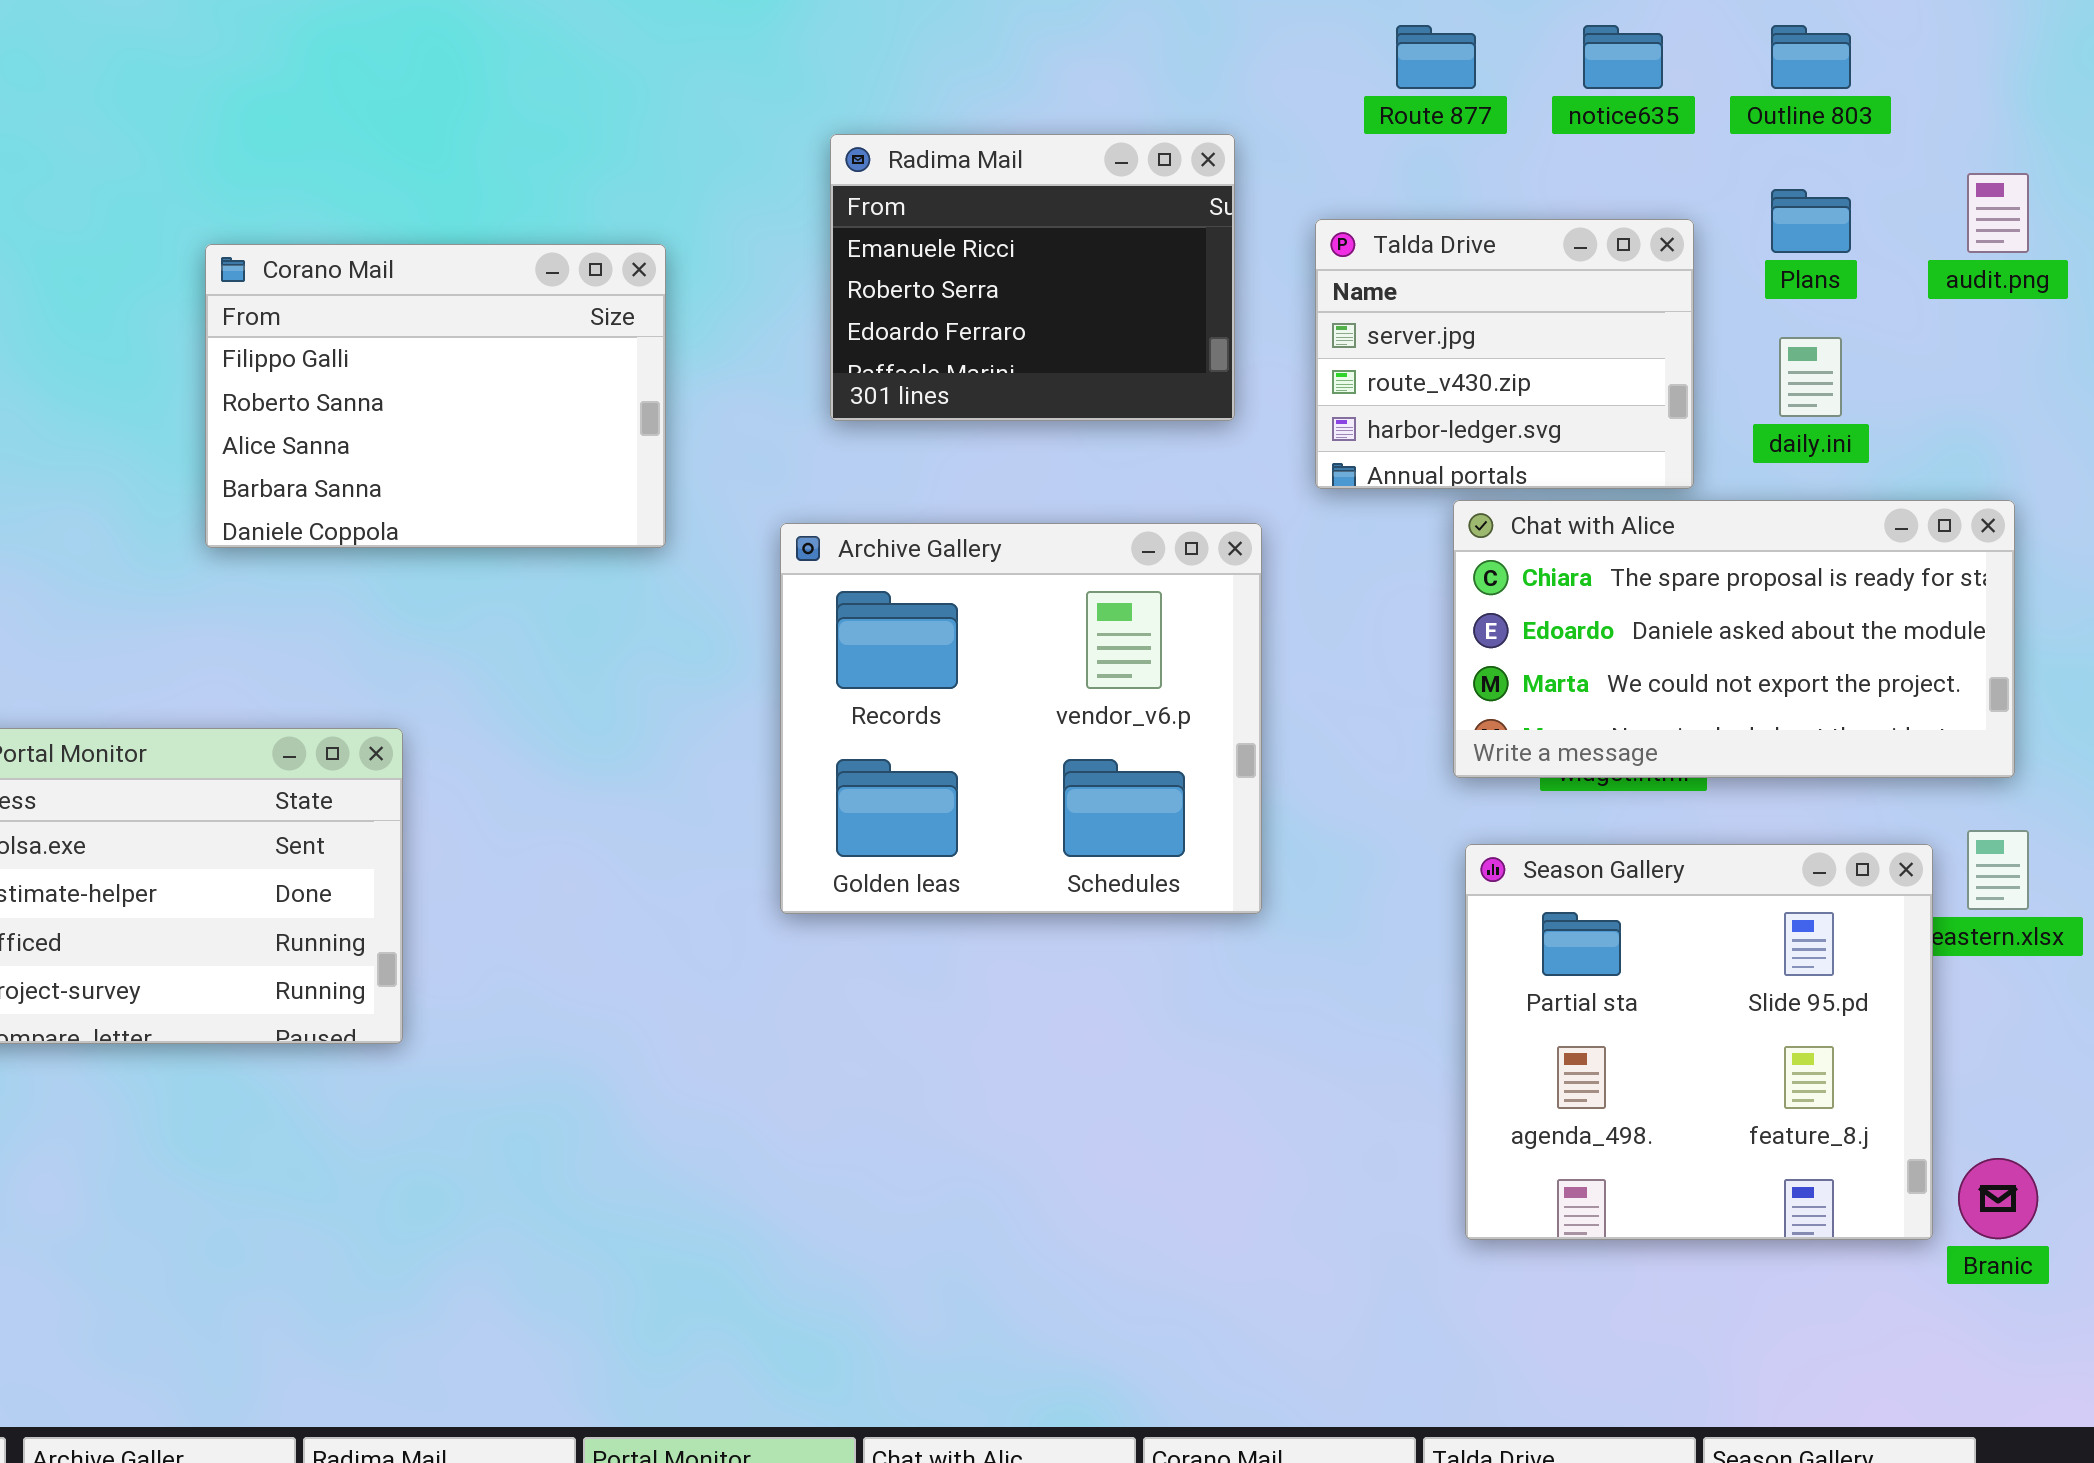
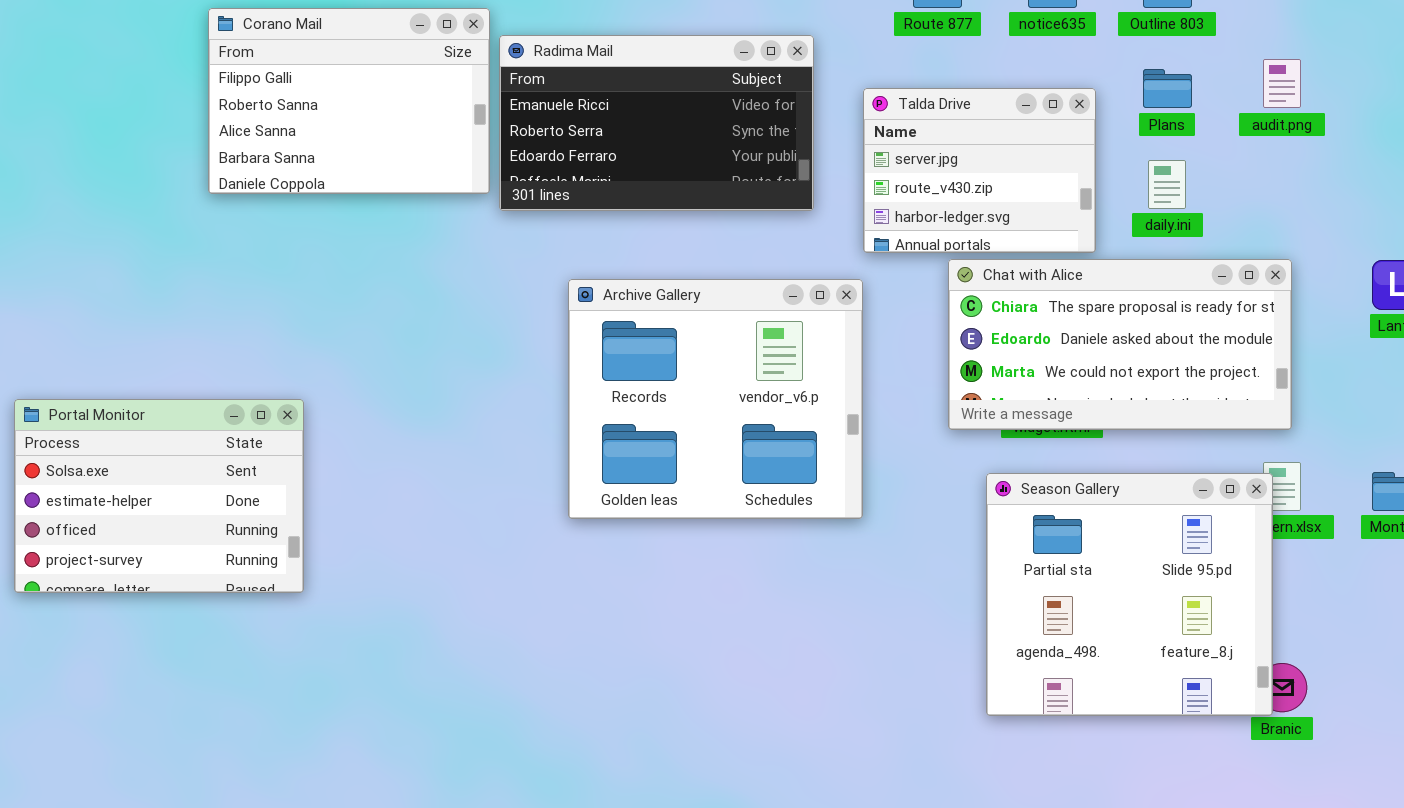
Radima Mail: [830,134,1235,421] -> [499,35,814,211], resized
Corano Mail: [205,244,666,548] -> [208,8,490,194], moved
Archive Gallery: [780,523,1262,914] -> [568,279,863,519], moved
Season Gallery: [1465,844,1933,1240] -> [986,473,1273,716], moved

